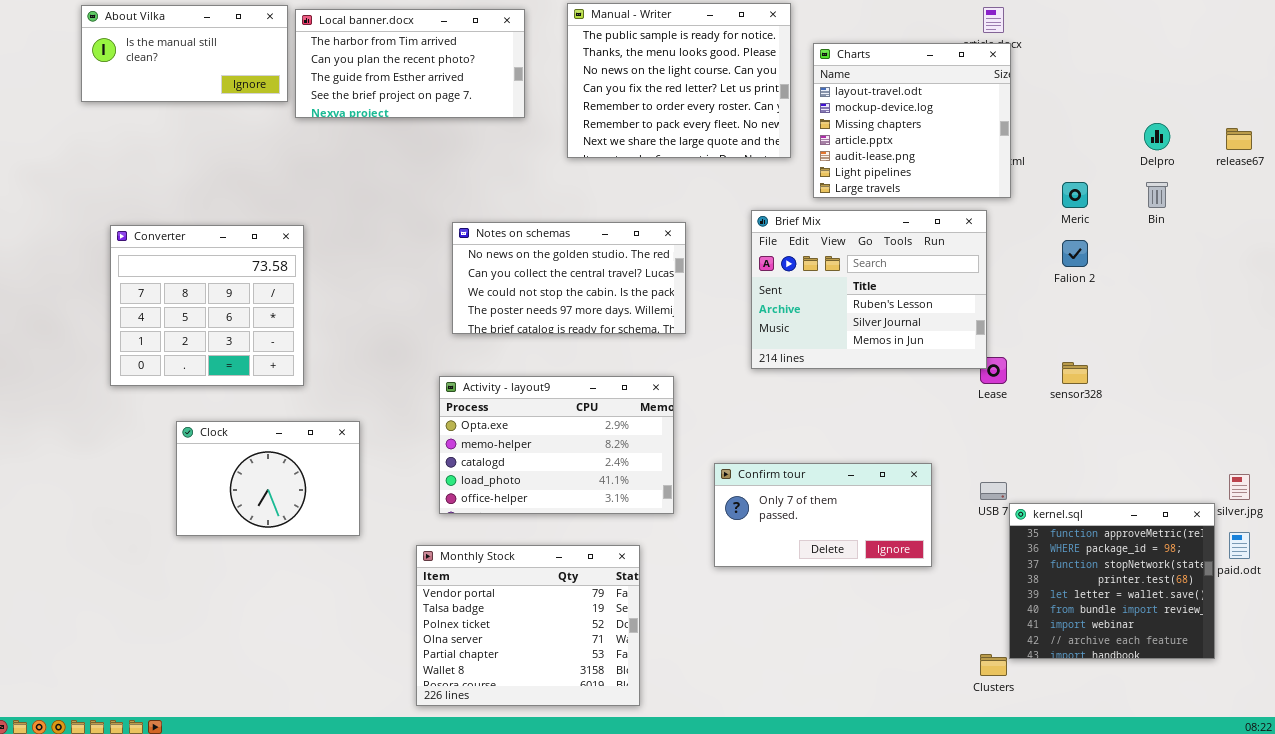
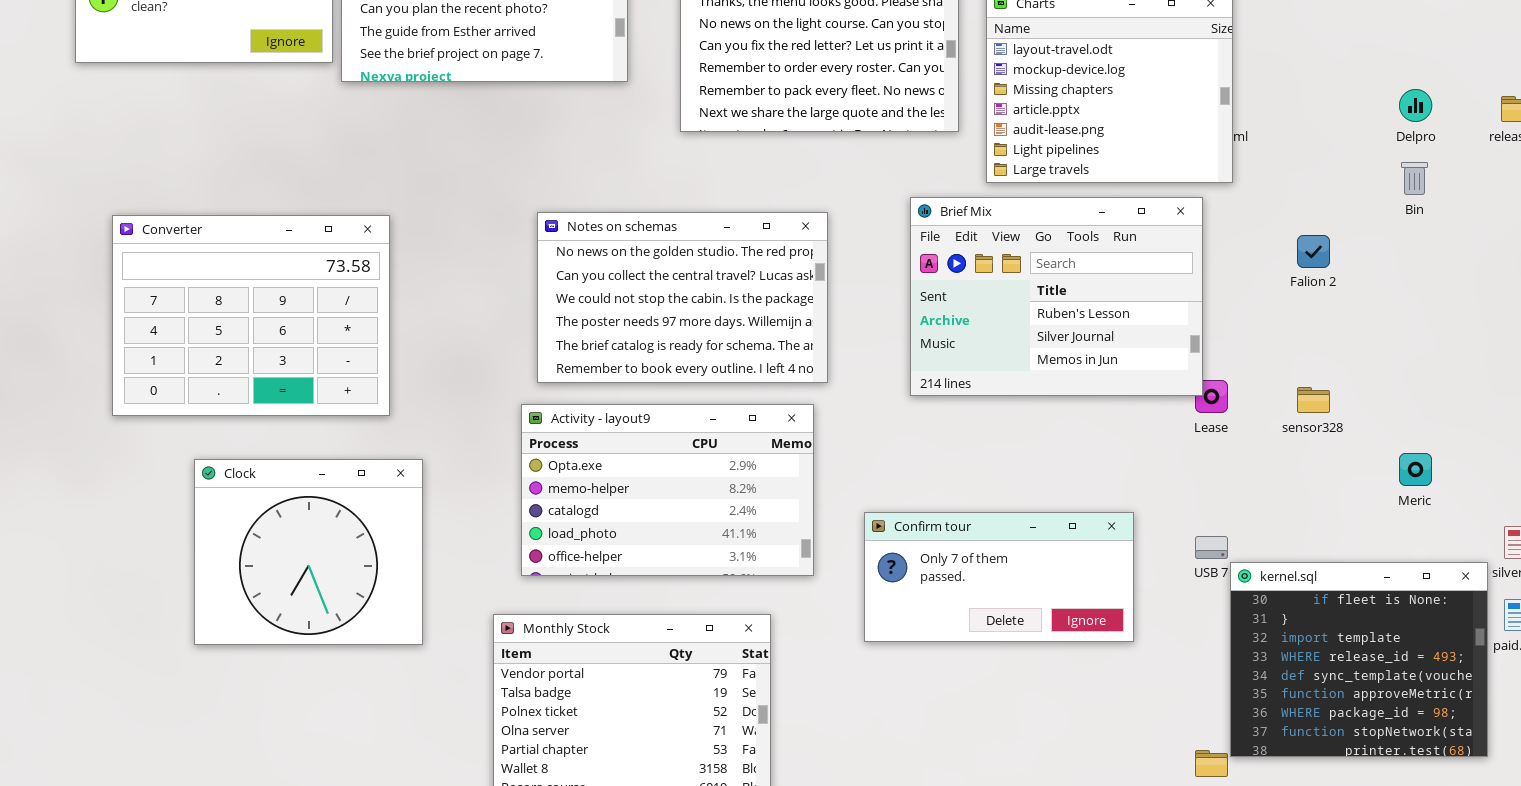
Meric: [1062,182,1088,208] -> [1399,453,1432,486], moved
Notes on schemas: [452,222,686,334] -> [537,212,828,383], resized
Converter: [110,225,304,386] -> [112,215,390,416], resized
Clock: [176,421,360,536] -> [194,459,423,645], resized
kernel.sql: [1009,503,1215,659] -> [1230,562,1488,757], scrolled up 5 rows

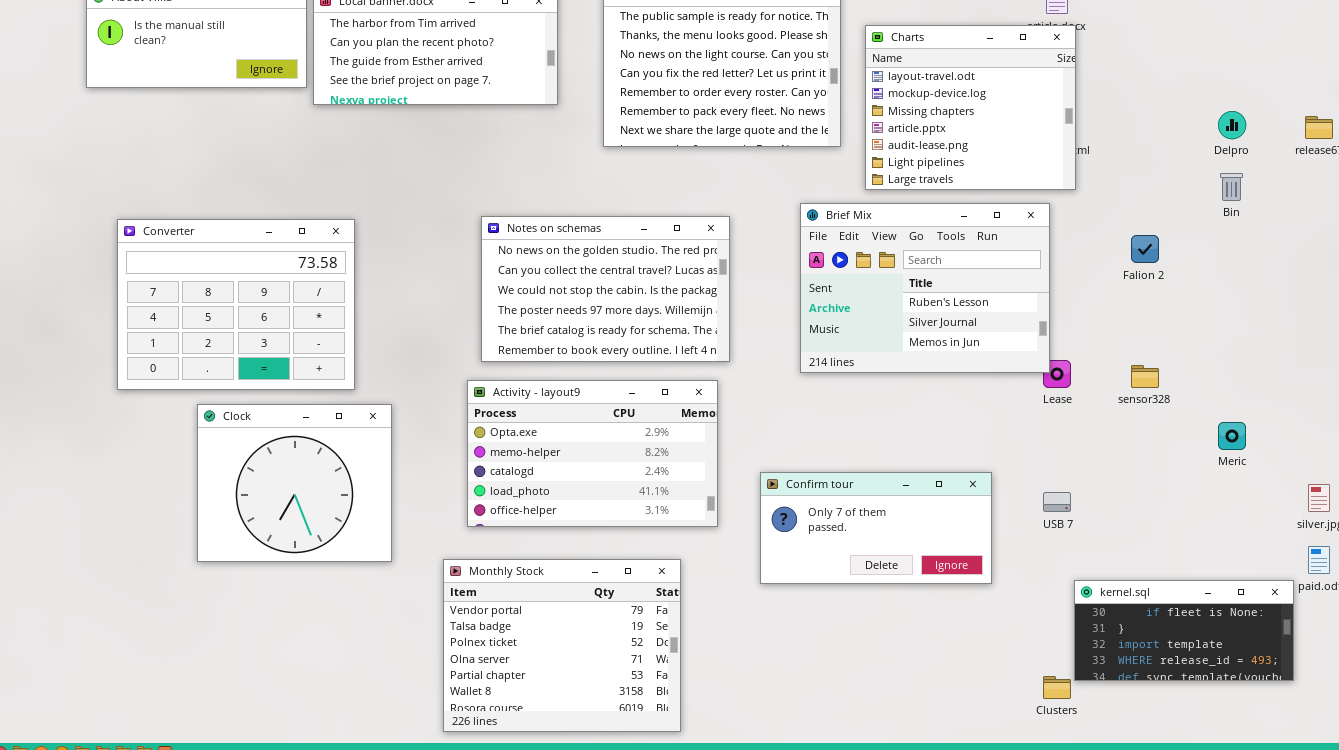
Clock: [194,459,423,645] -> [197,404,392,562], moved
kernel.sql: [1230,562,1488,757] -> [1074,580,1294,681], resized

